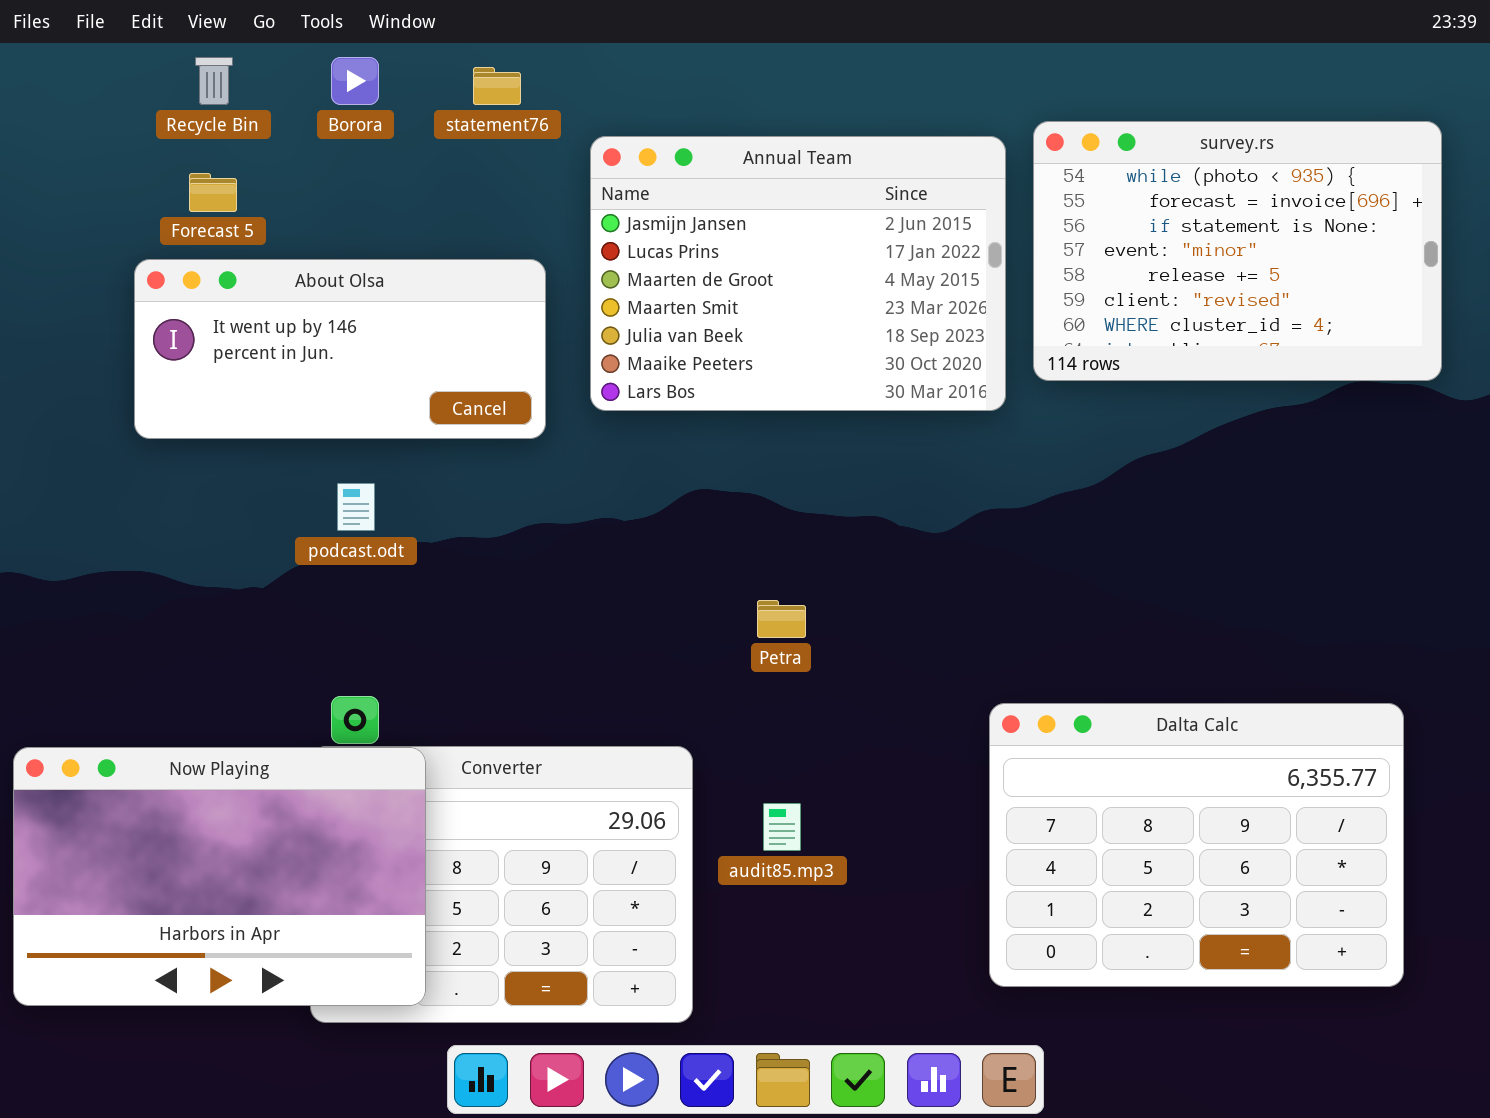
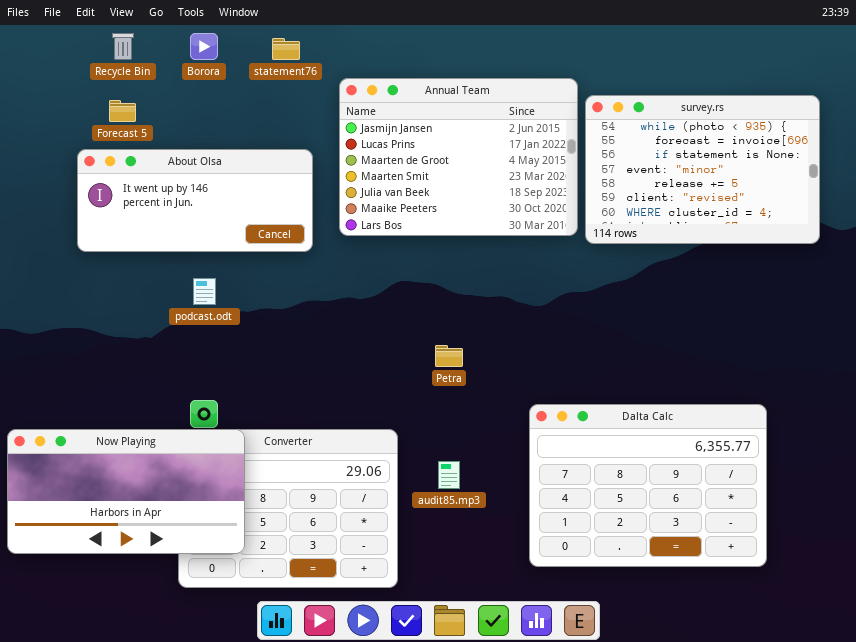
survey.rs: [1033,121,1442,381] -> [585,95,820,244], moved
Dalta Calc: [989,703,1404,987] -> [529,404,767,567], moved
Now Playing: [13,747,426,1006] -> [7,429,245,554], resized

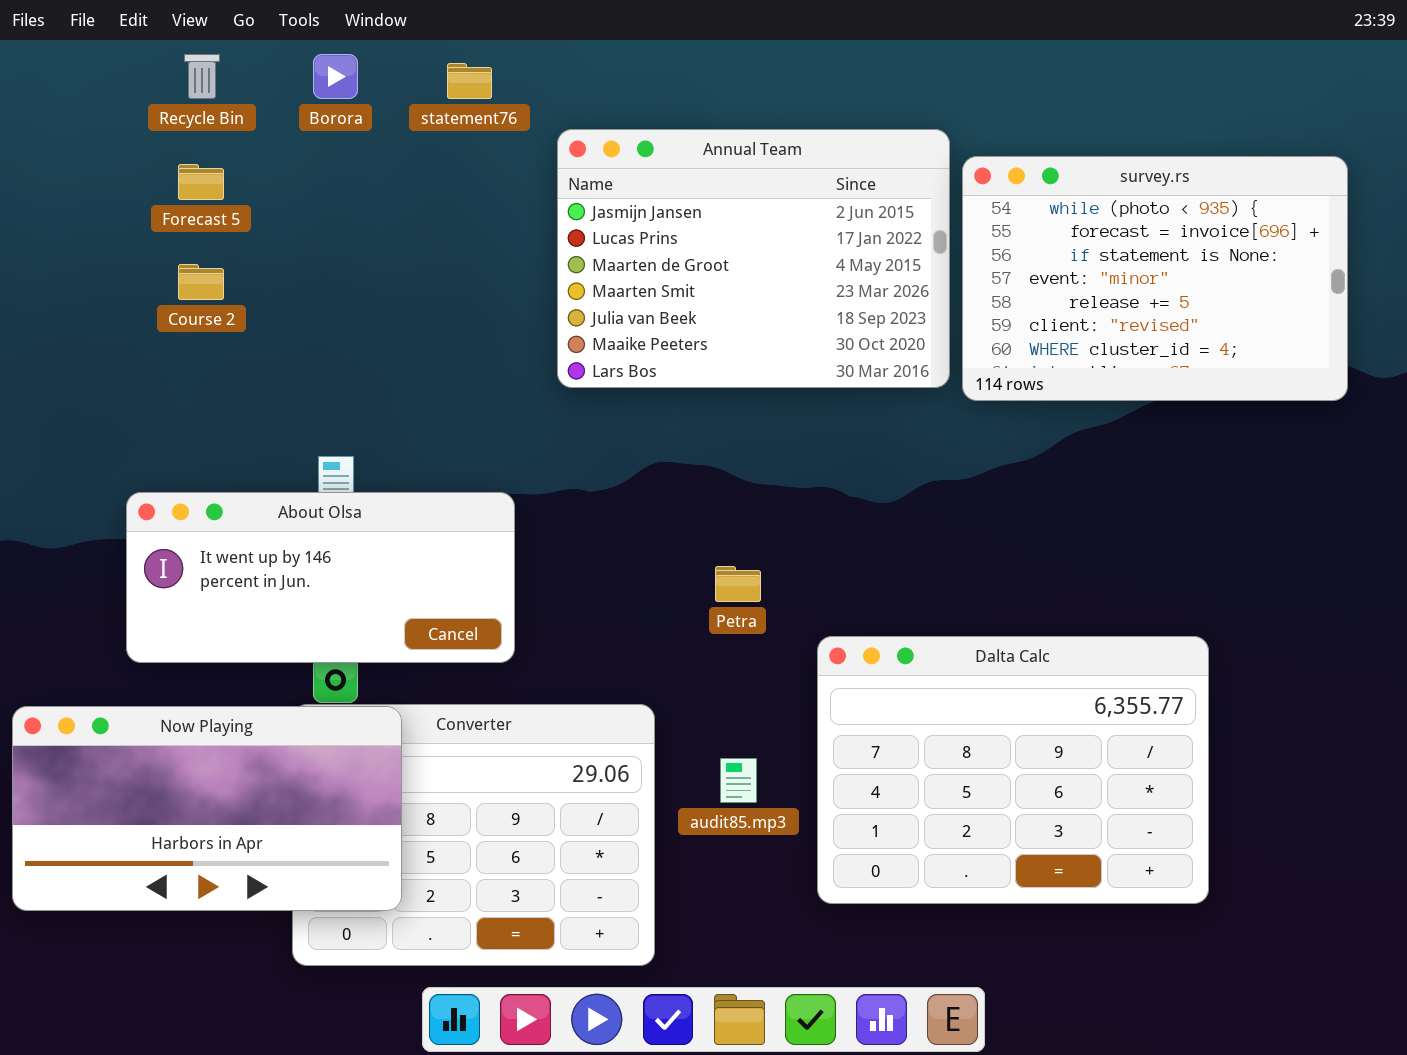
About Olsa: [77,149,313,252] -> [126,492,515,663], moved
Dalta Calc: [529,404,767,567] -> [817,636,1209,904], moved

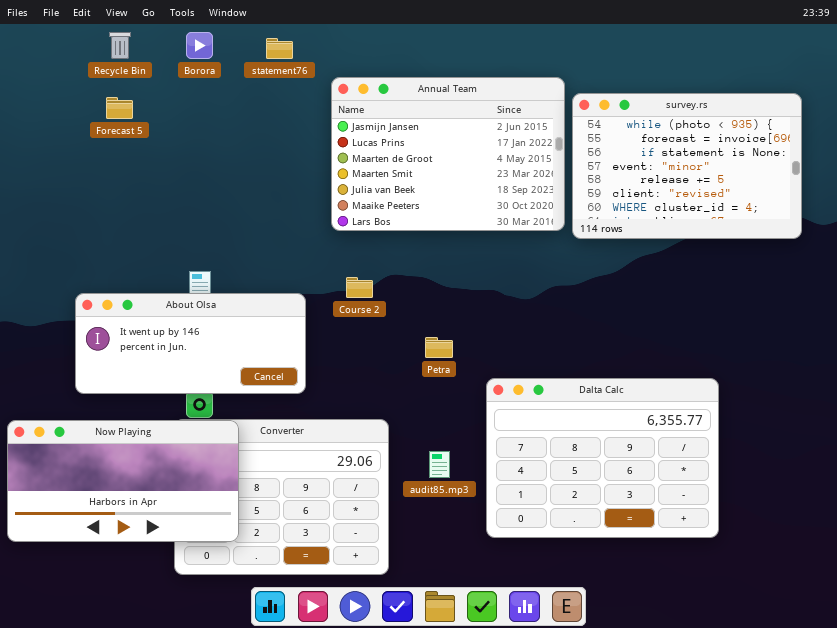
Course 2: [178,264,224,300] -> [346,277,373,298], moved

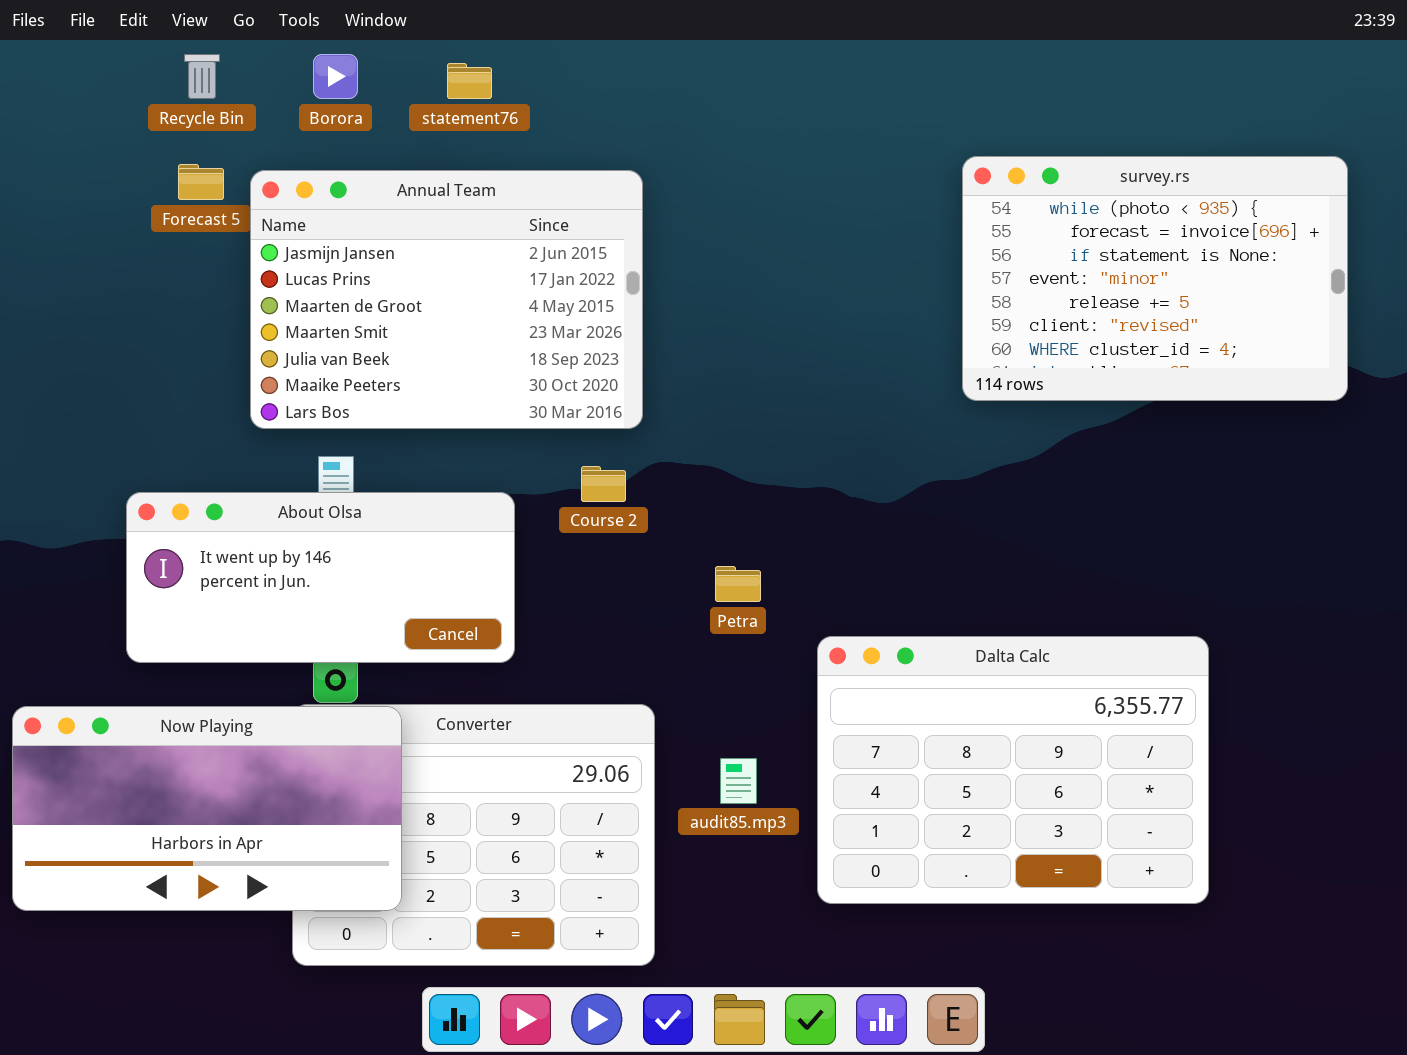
Annual Team: [331,77,565,231] -> [250,170,643,429], moved

